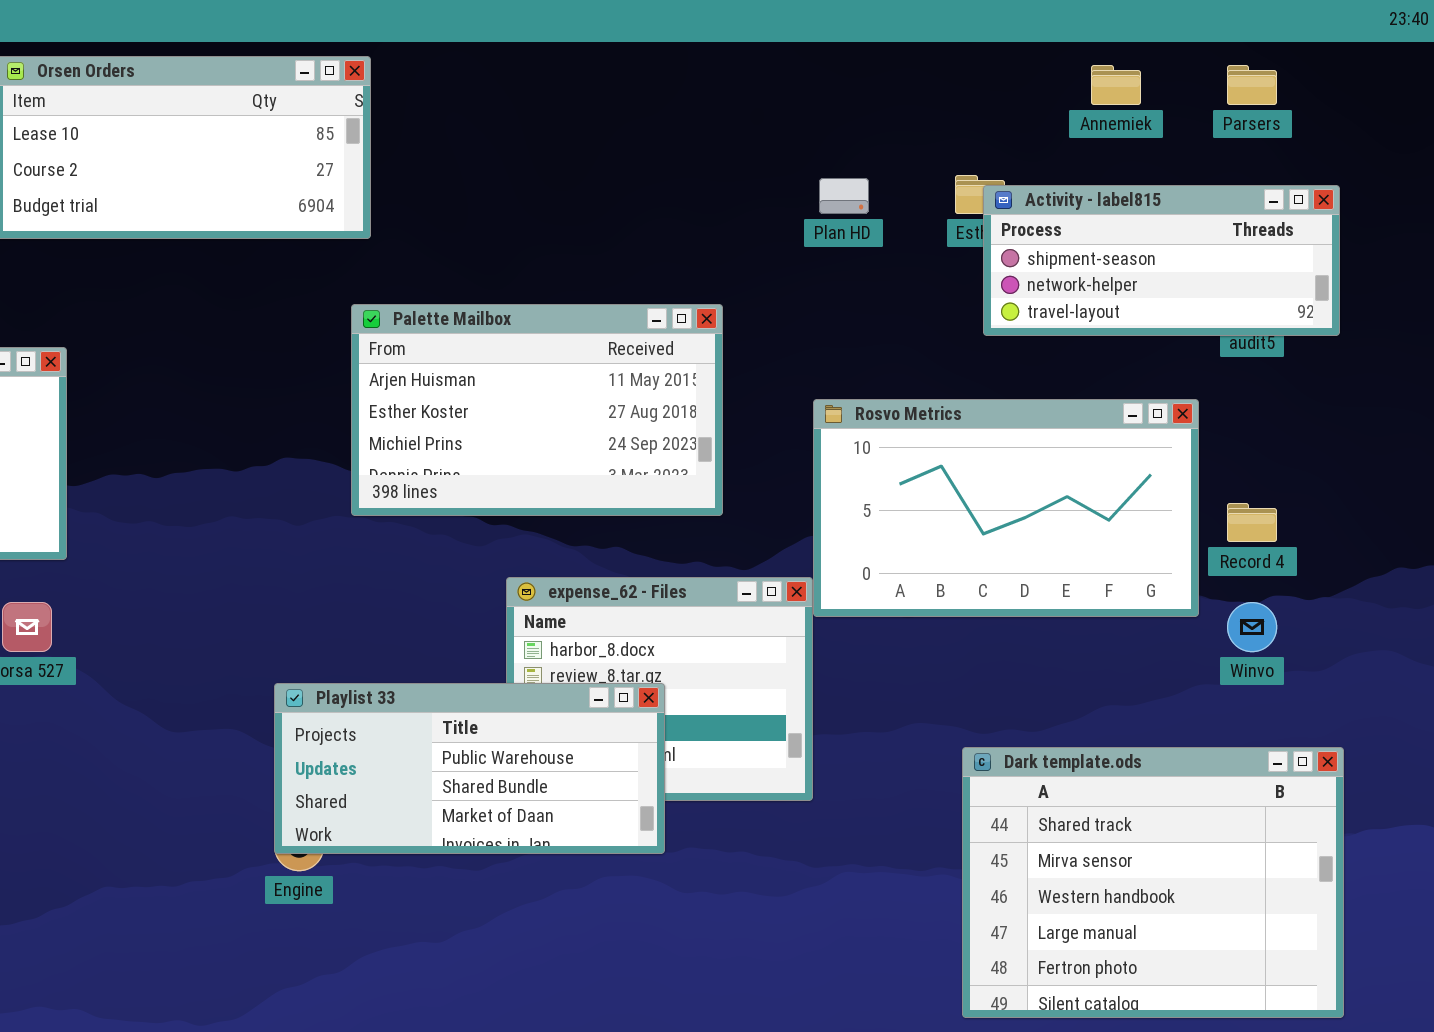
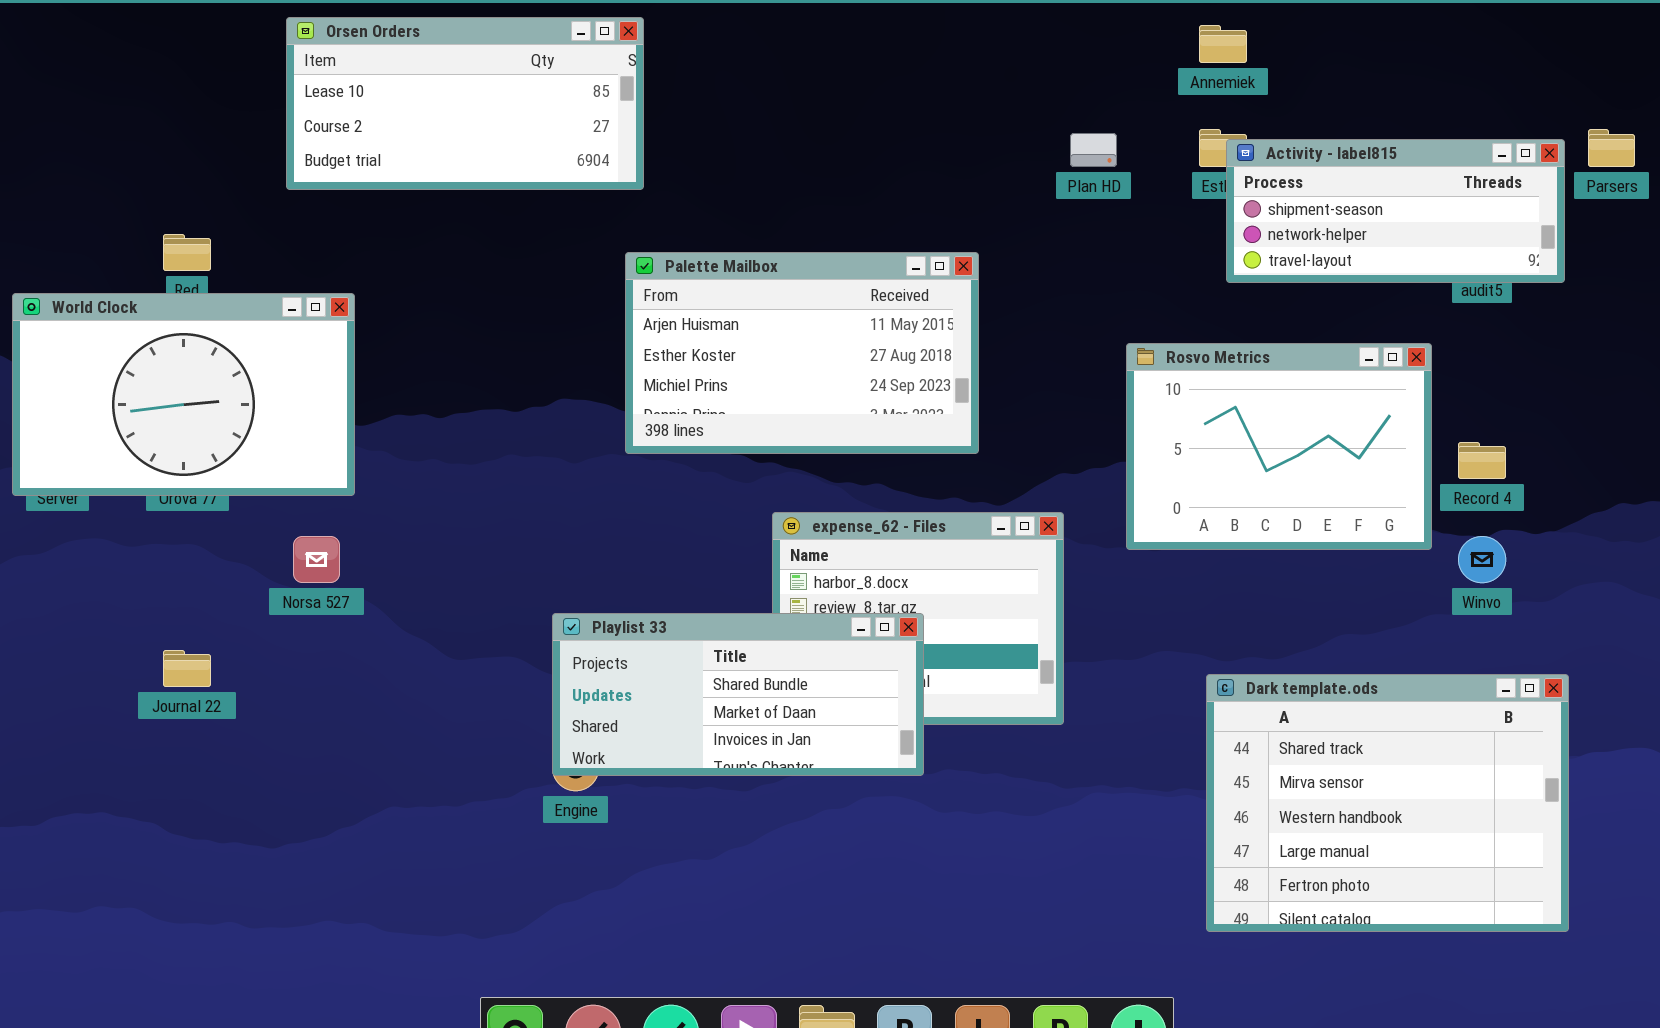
Annemiek: [1091,65,1141,105] -> [1199,25,1247,63], moved
Parsers: [1227,65,1277,105] -> [1588,129,1635,167], moved
Rosvo Metrics: [813,399,1199,617] -> [1126,343,1432,550], resized
Playlist 33: [274,683,665,854] -> [552,613,924,776], scrolled down 1 row

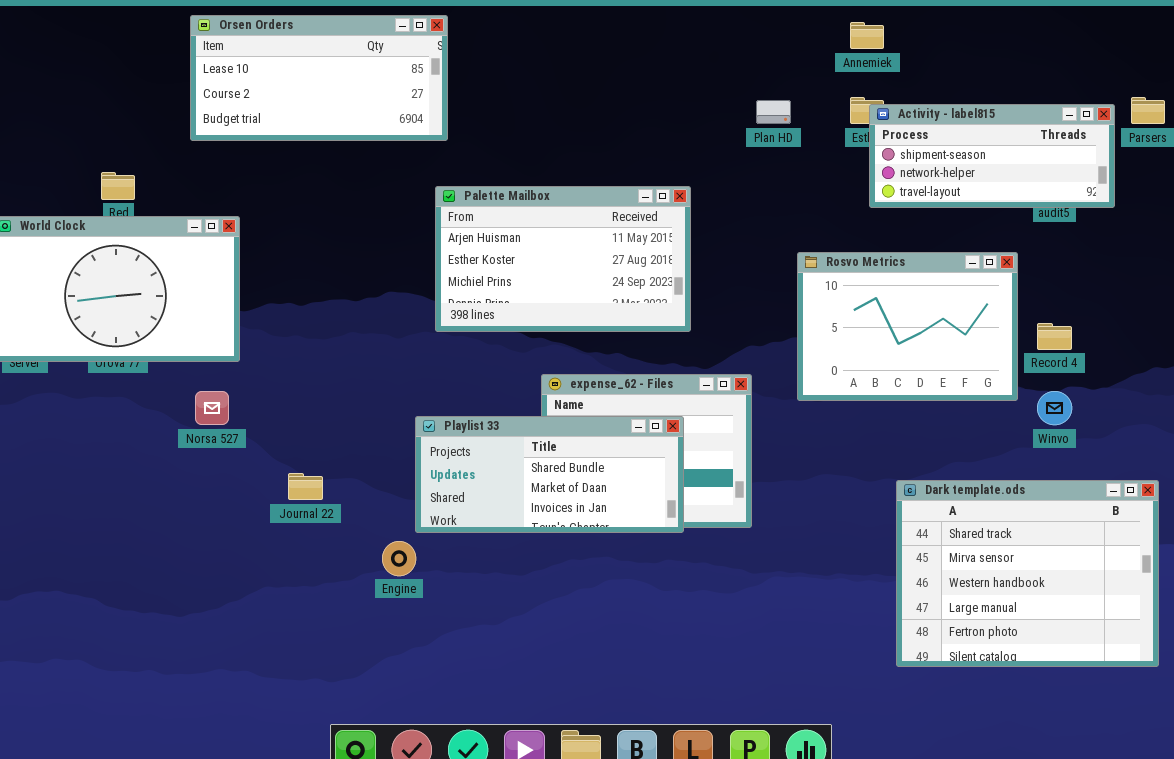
Playlist 33: [552,613,924,776] -> [415,416,684,533], moved
Journal 22: [163,650,211,687] -> [288,473,323,500], moved
Dark template.ods: [1206,674,1569,932] -> [896,480,1159,667], moved

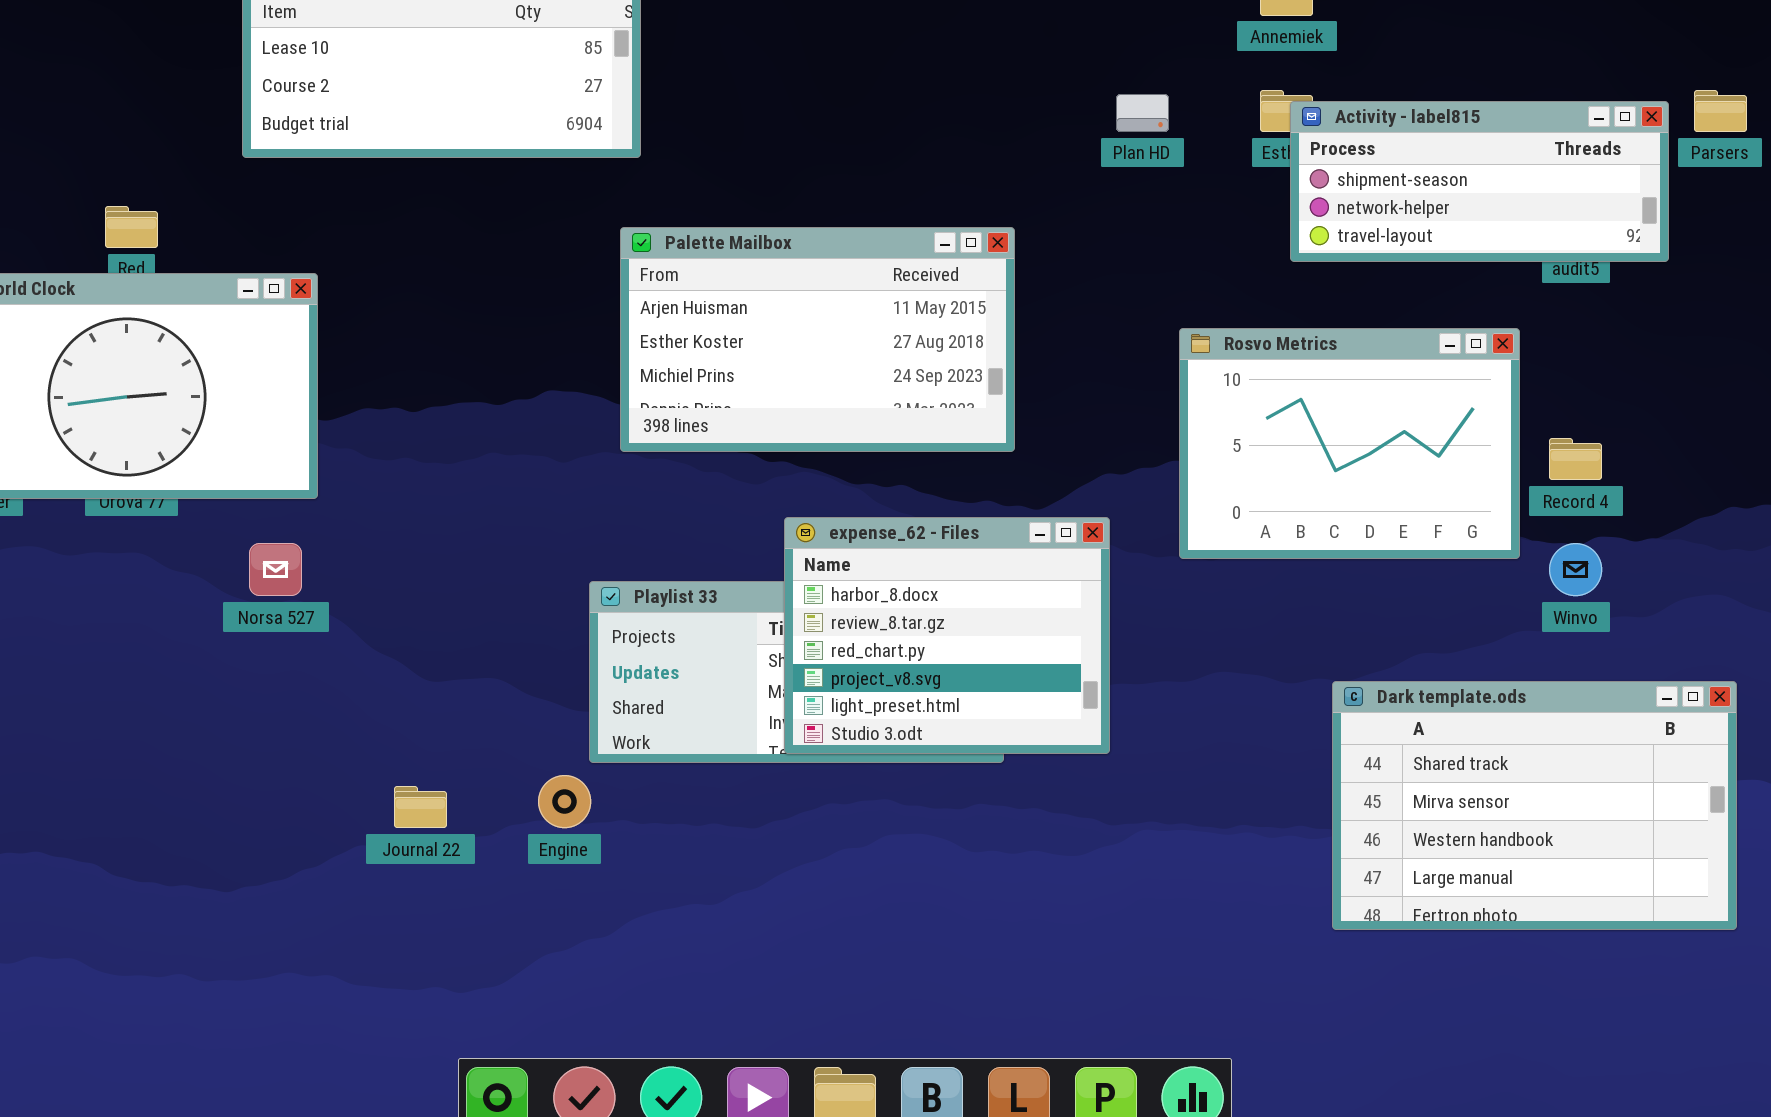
expense_62 - Files: [541,374,752,528] -> [784,517,1110,754], raised
Journal 22: [288,473,323,500] -> [394,786,447,828], moved
Dark template.ods: [896,480,1159,667] -> [1332,681,1737,930], resized

